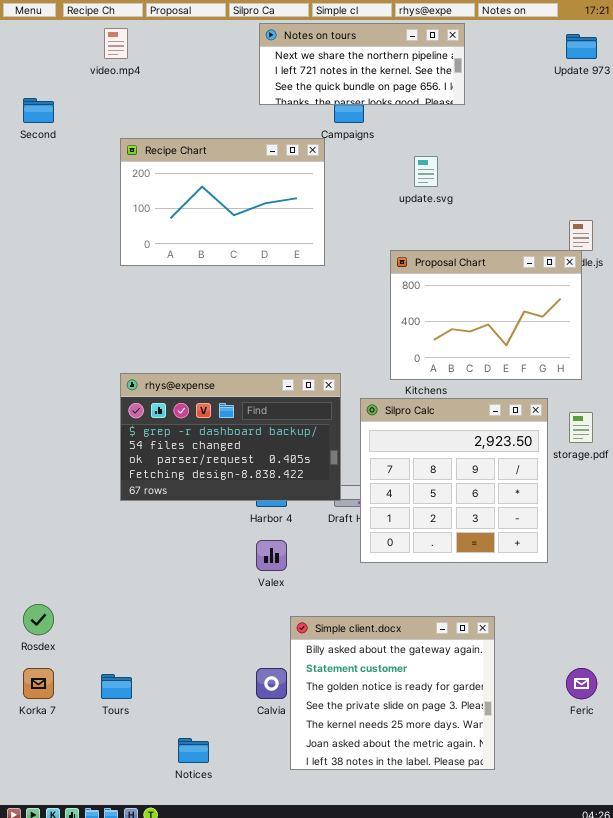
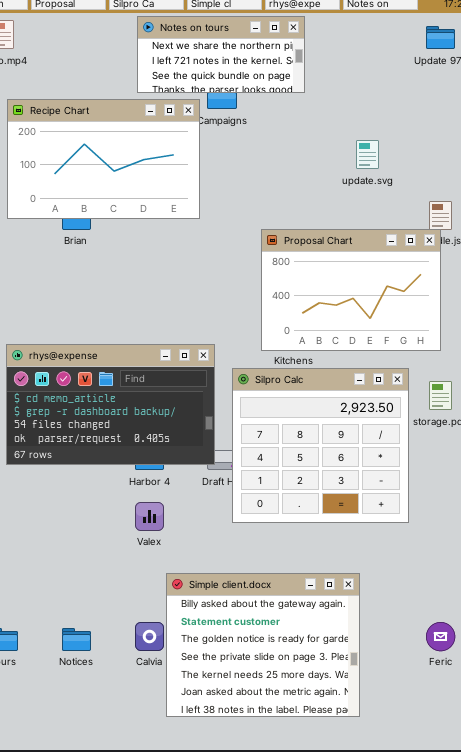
Notes on tours: [259,23,465,105] -> [137,16,305,93], resized
Recipe Chart: [120,138,325,266] -> [7,99,200,219], moved
update.svg: [414,156,438,187] -> [356,140,379,169], moved
rhys@expense: [120,373,341,501] -> [6,344,215,465], scrolled up 1 row
Notices: [178,738,209,763] -> [62,628,91,651], moved

